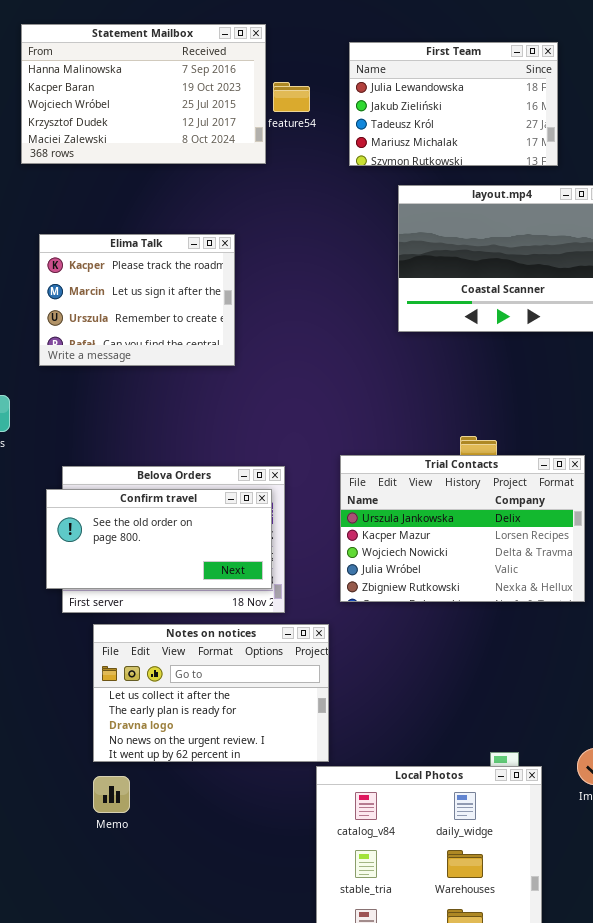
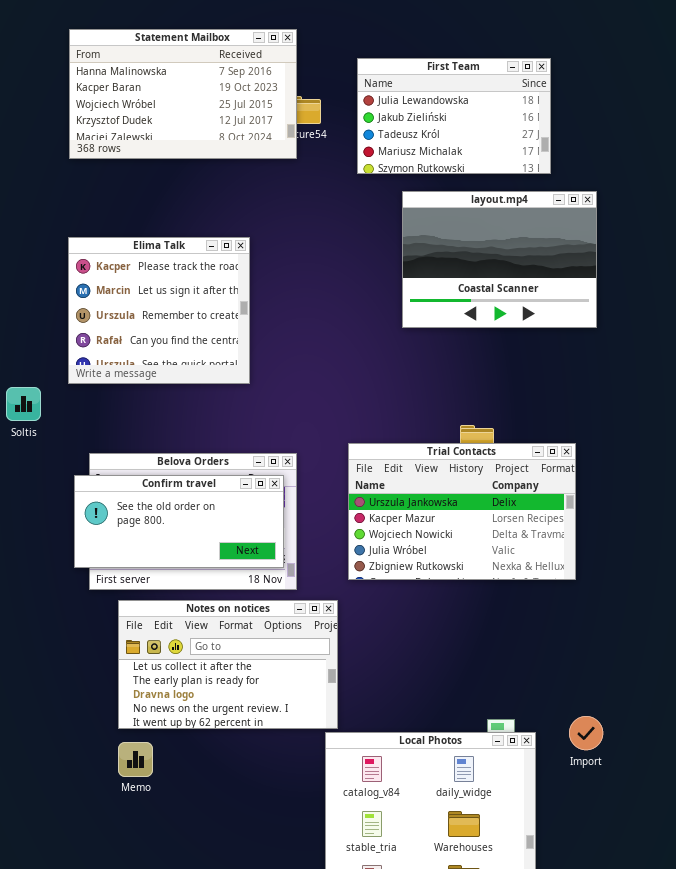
Statement Mailbox: [21,24,266,164] -> [69,29,297,159], moved
Elima Talk: [39,234,235,366] -> [68,237,250,384], resized

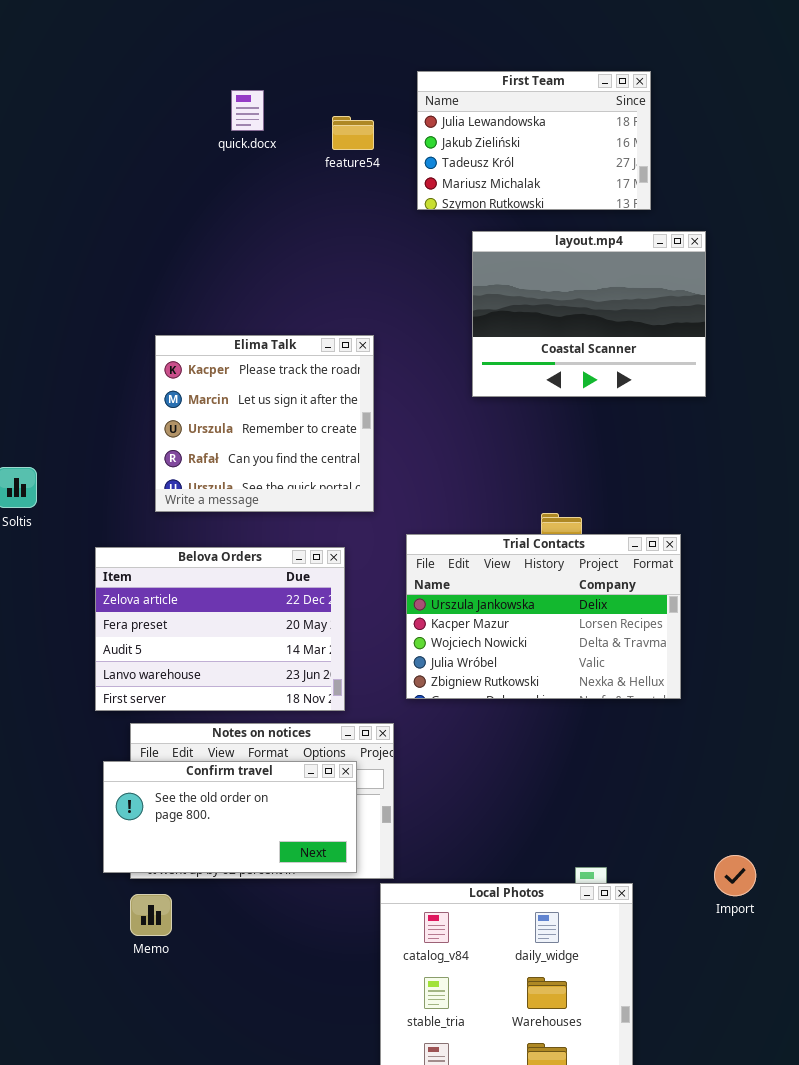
Statement Mailbox: [69,29,297,159] -> none, closed
Elima Talk: [68,237,250,384] -> [155,335,374,512], moved
Confirm travel: [74,475,284,568] -> [103,761,357,873], moved
Import: [569,716,603,750] -> [714,855,756,896], moved

